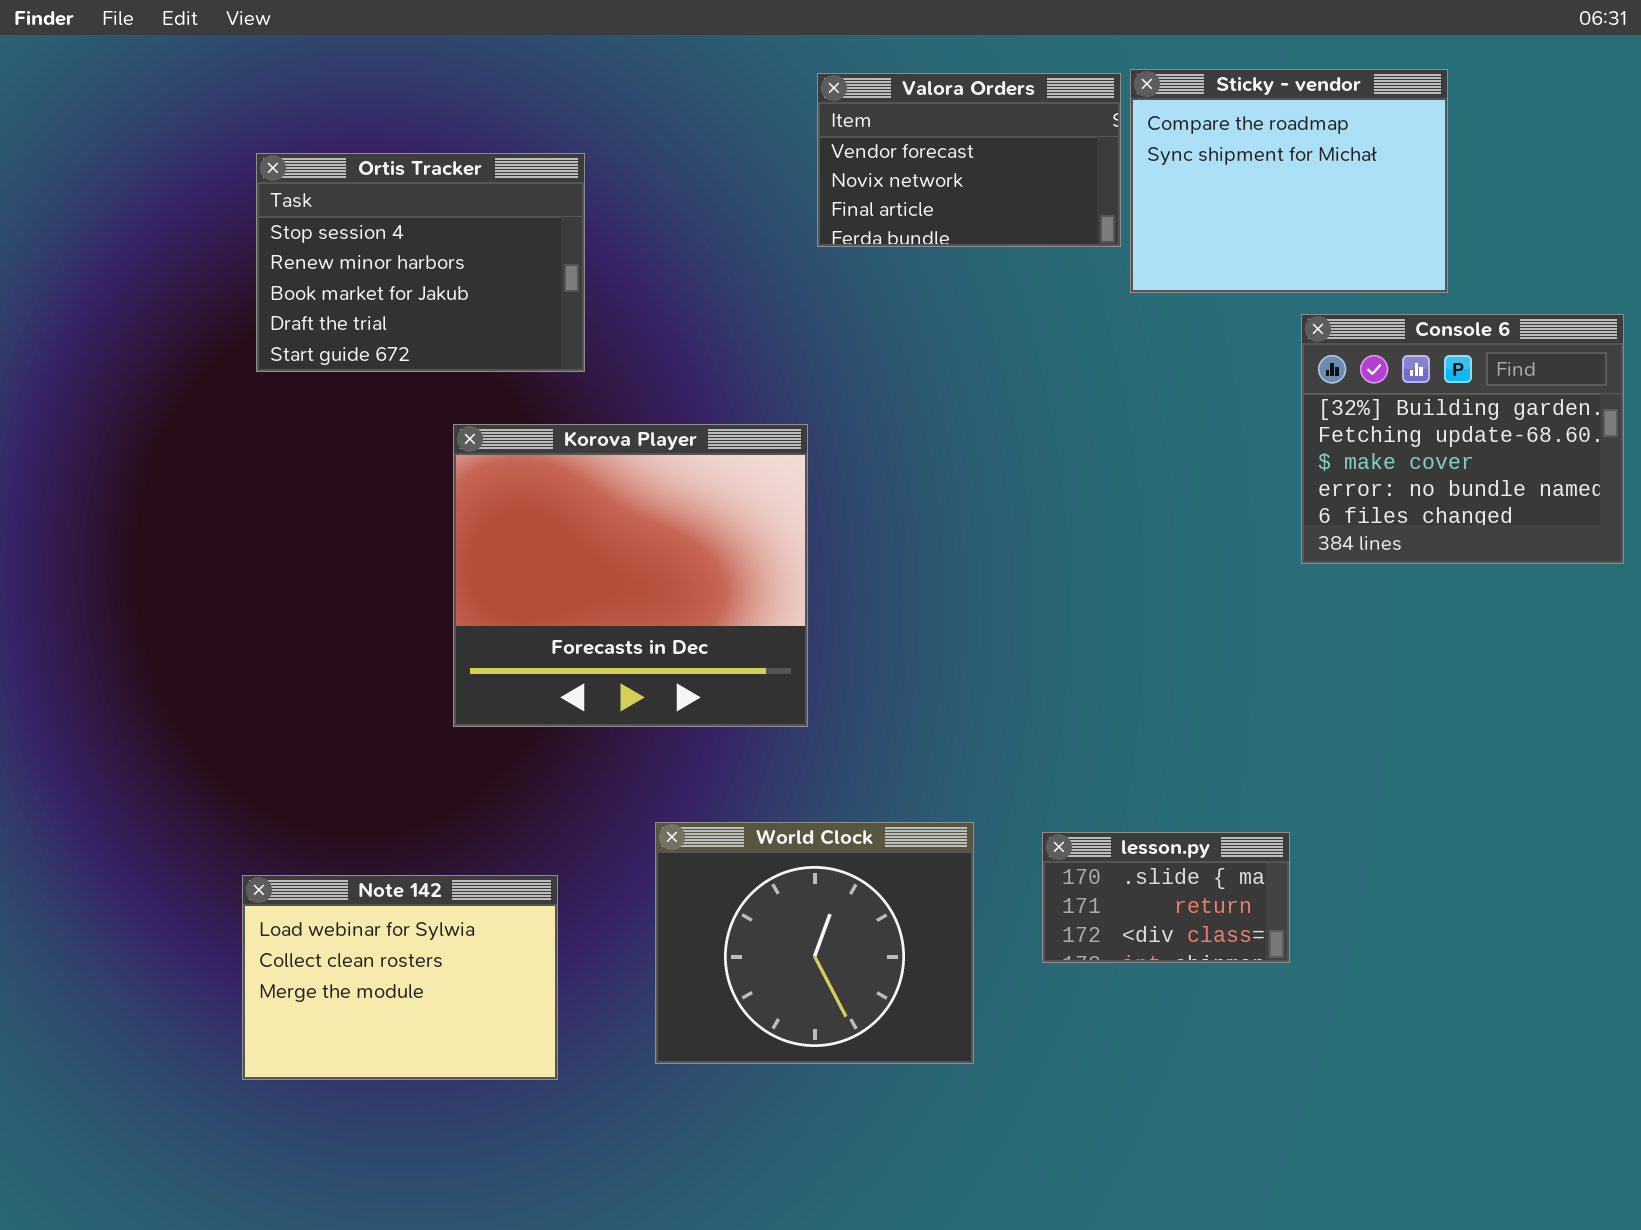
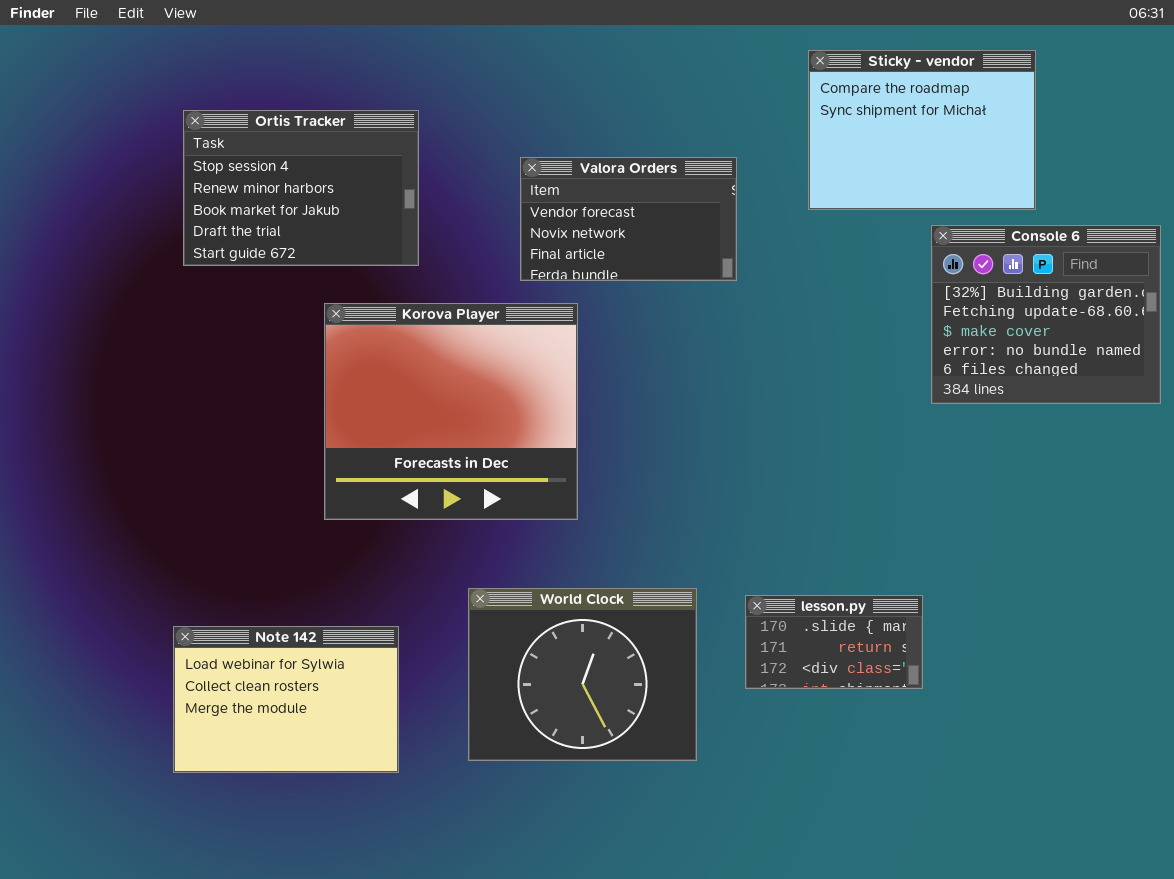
Valora Orders: [817,73,1121,247] -> [520,157,737,281], moved

